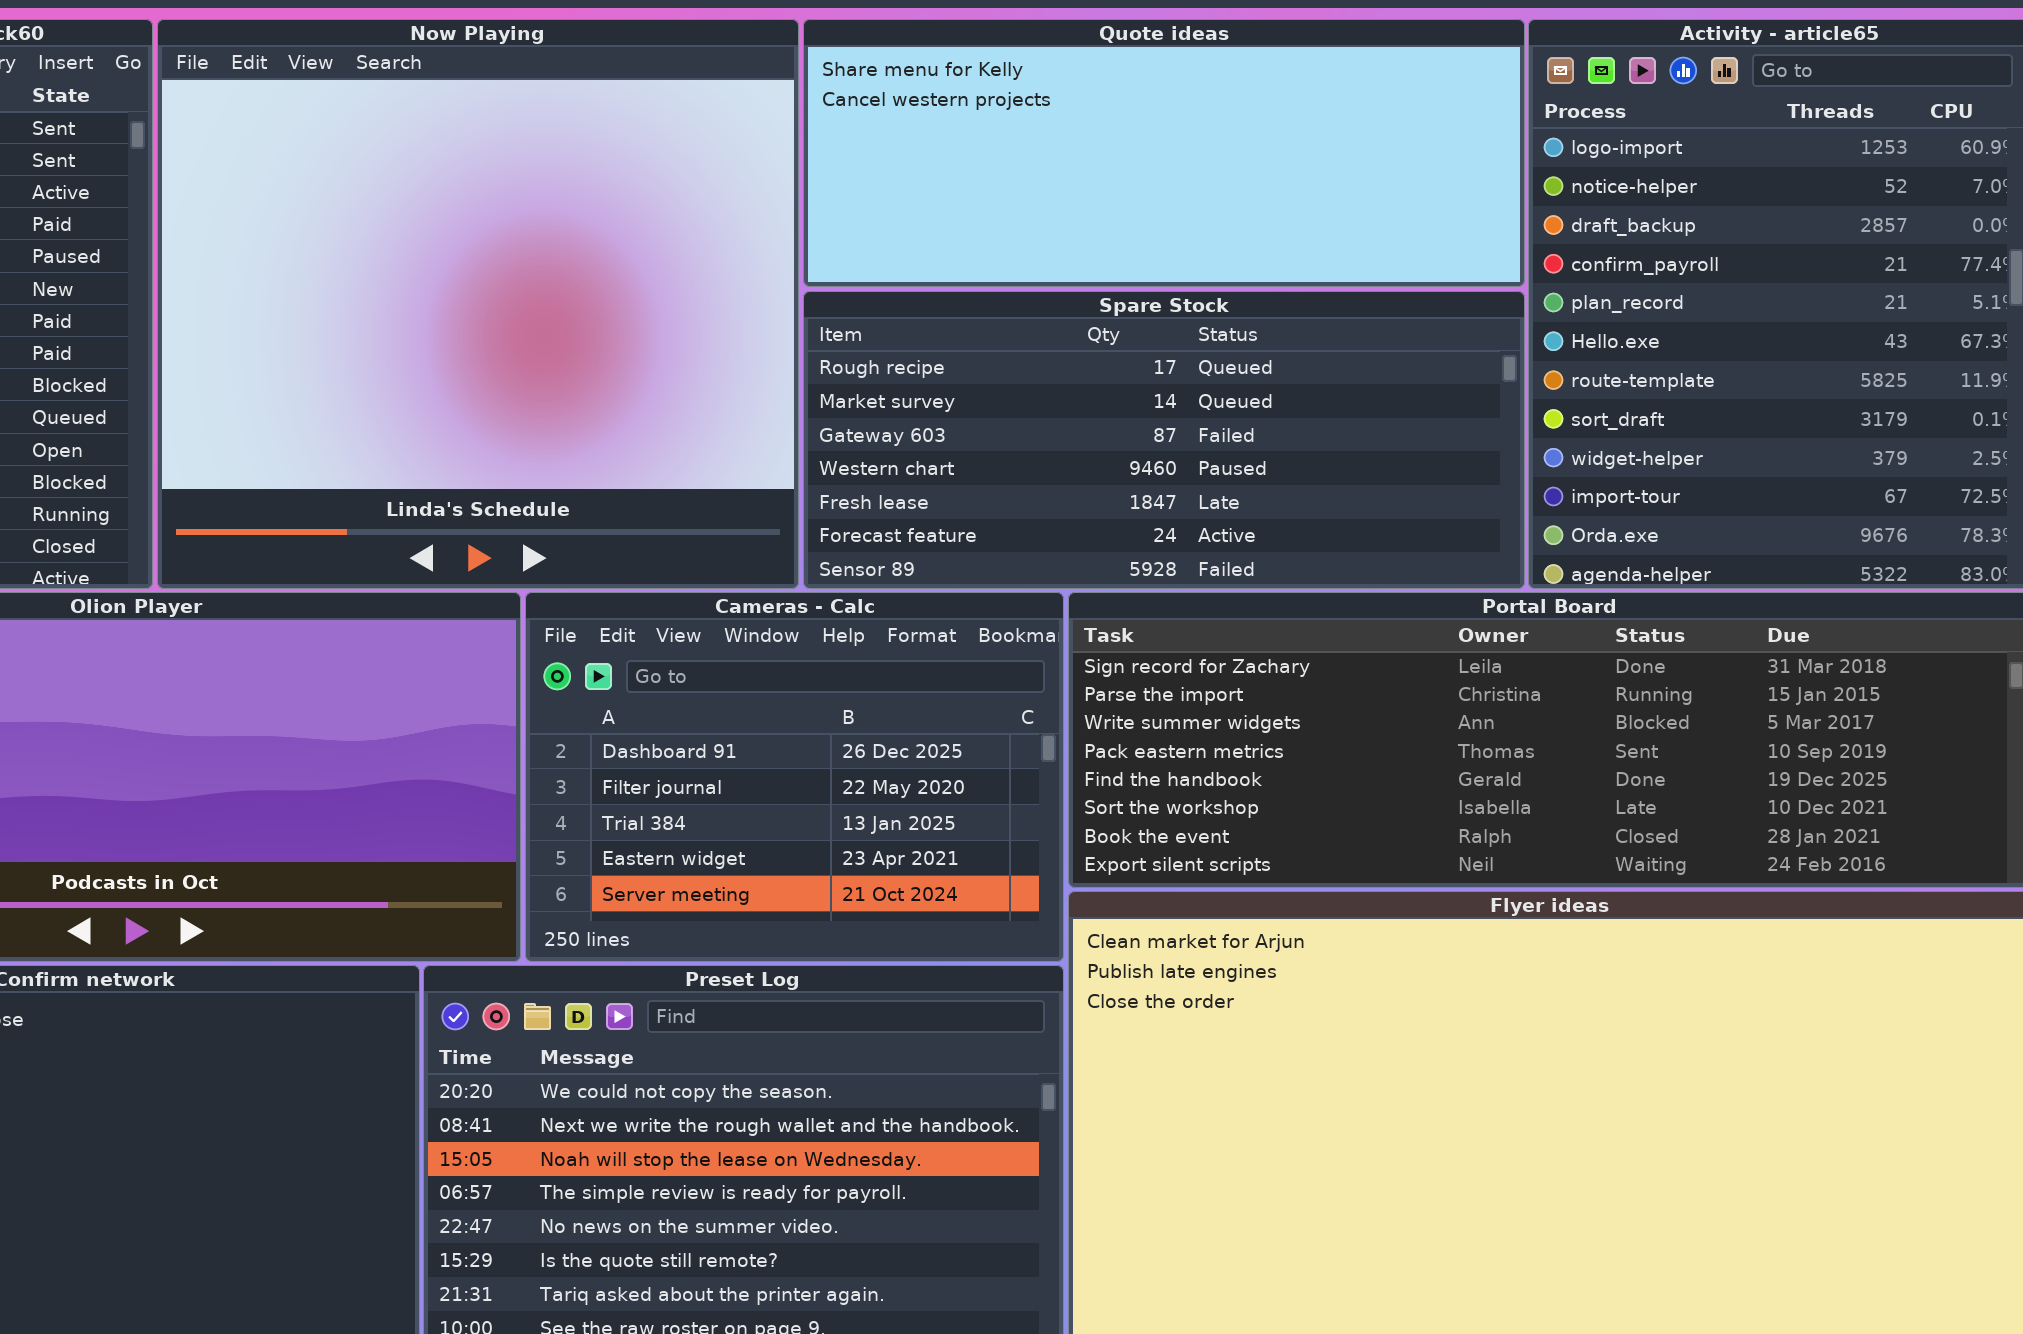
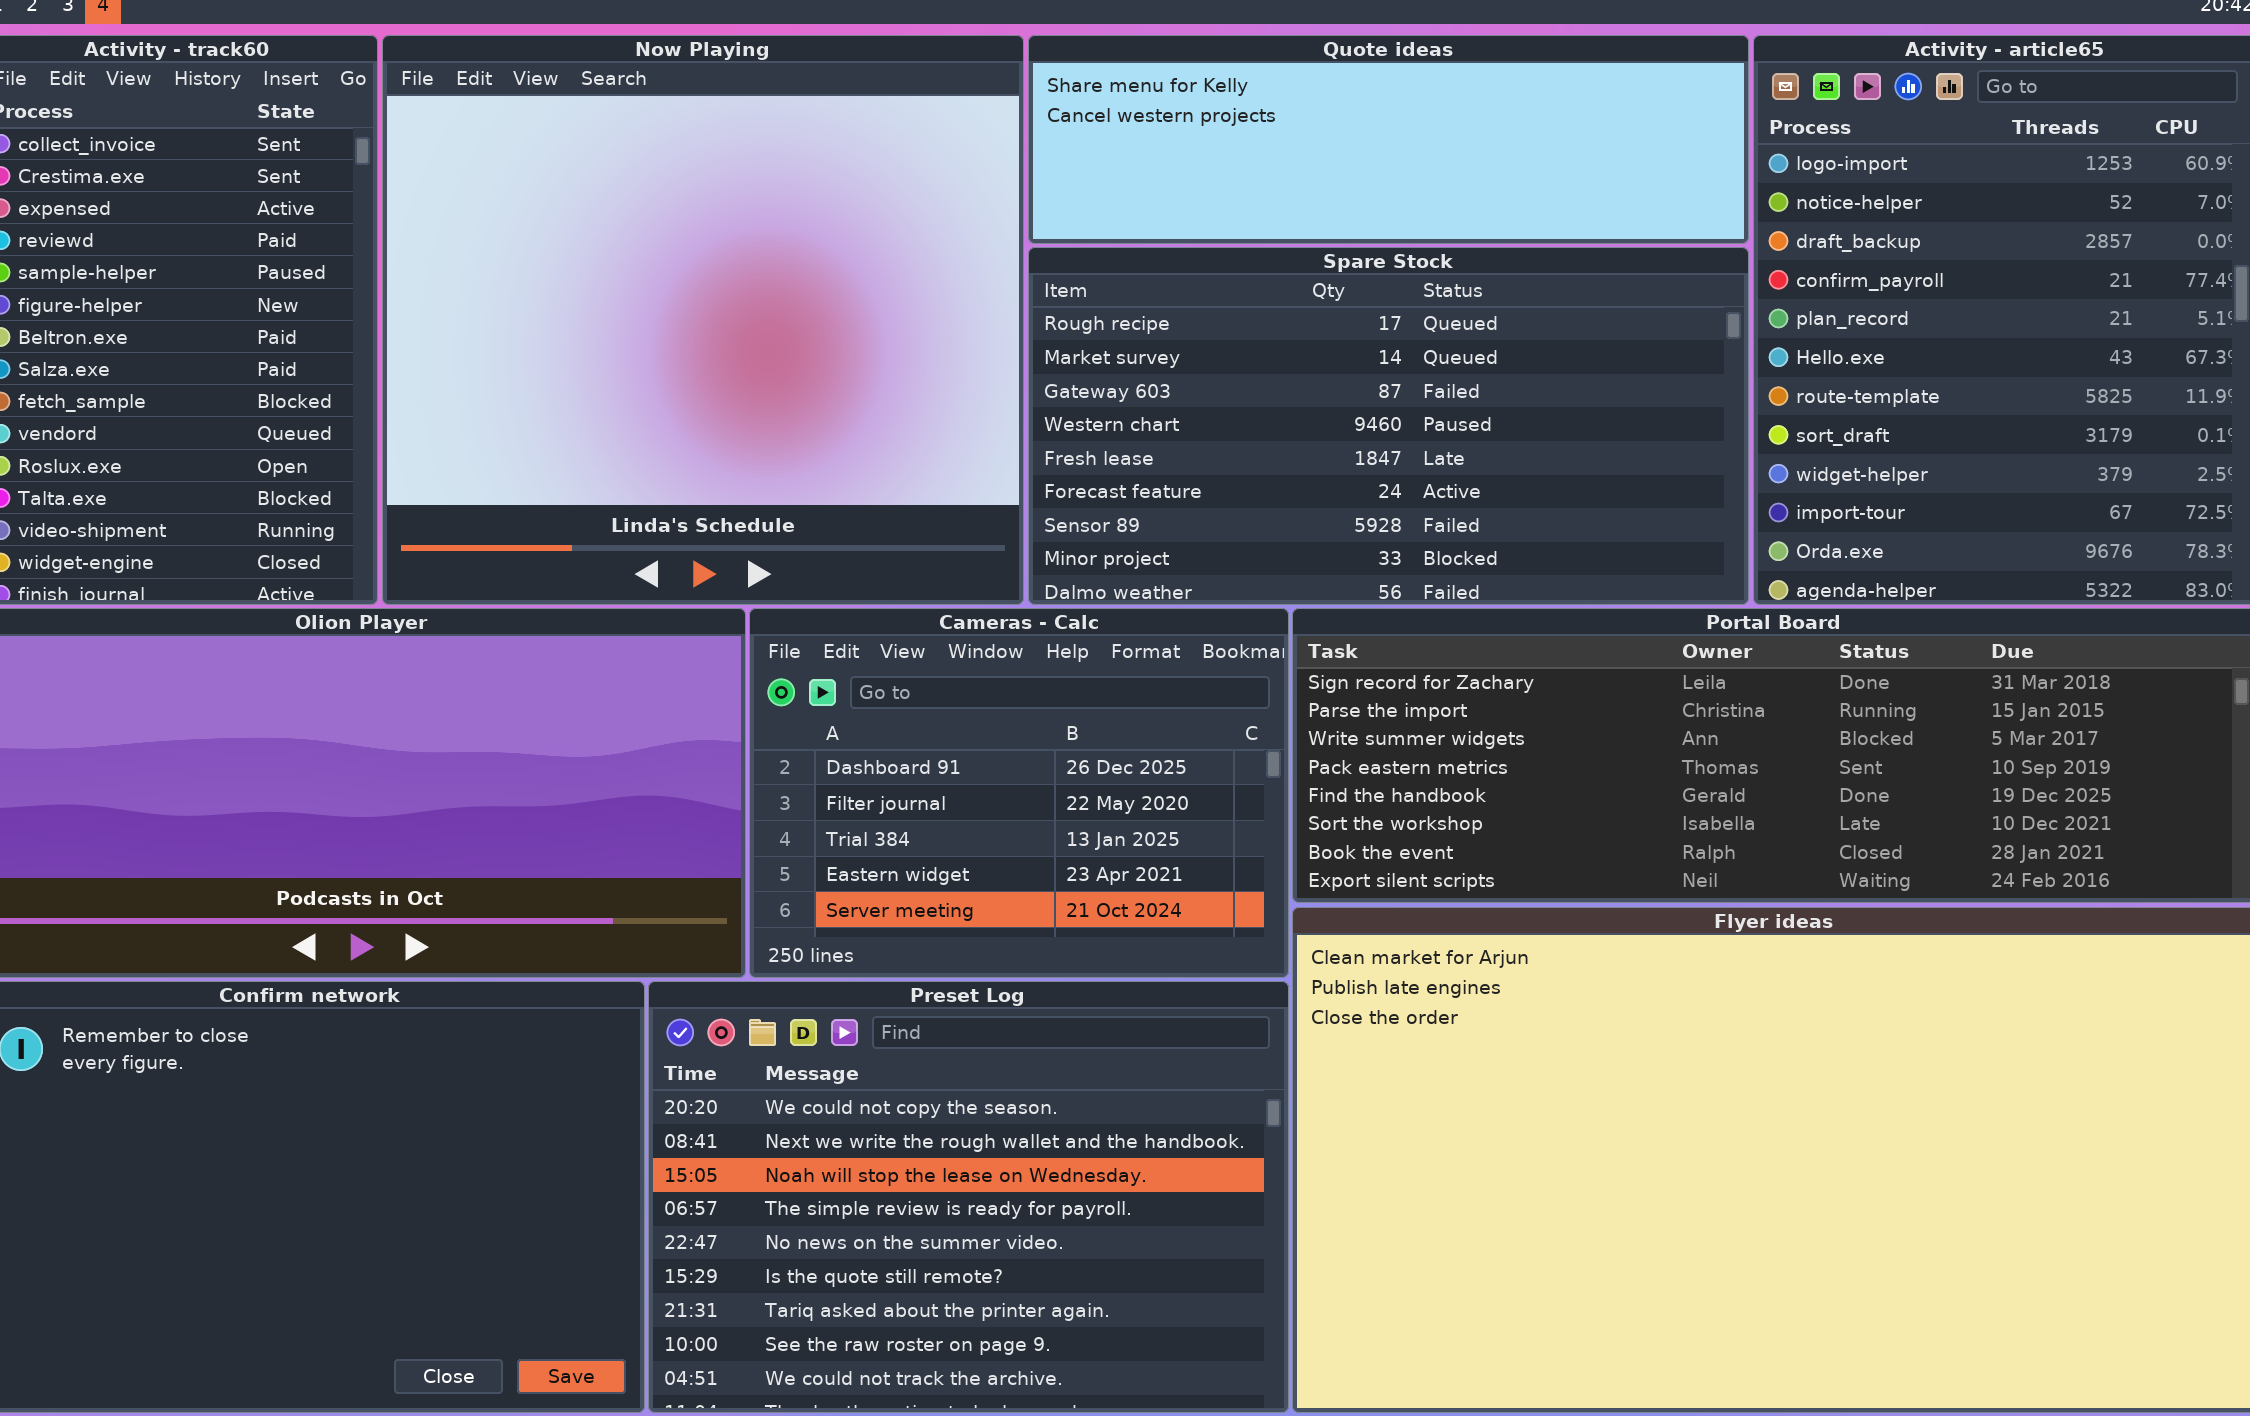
Quote ideas: [803,19,1525,287] -> [1028,35,1749,244], resized
Spare Stock: [803,291,1525,589] -> [1028,247,1749,605], resized

